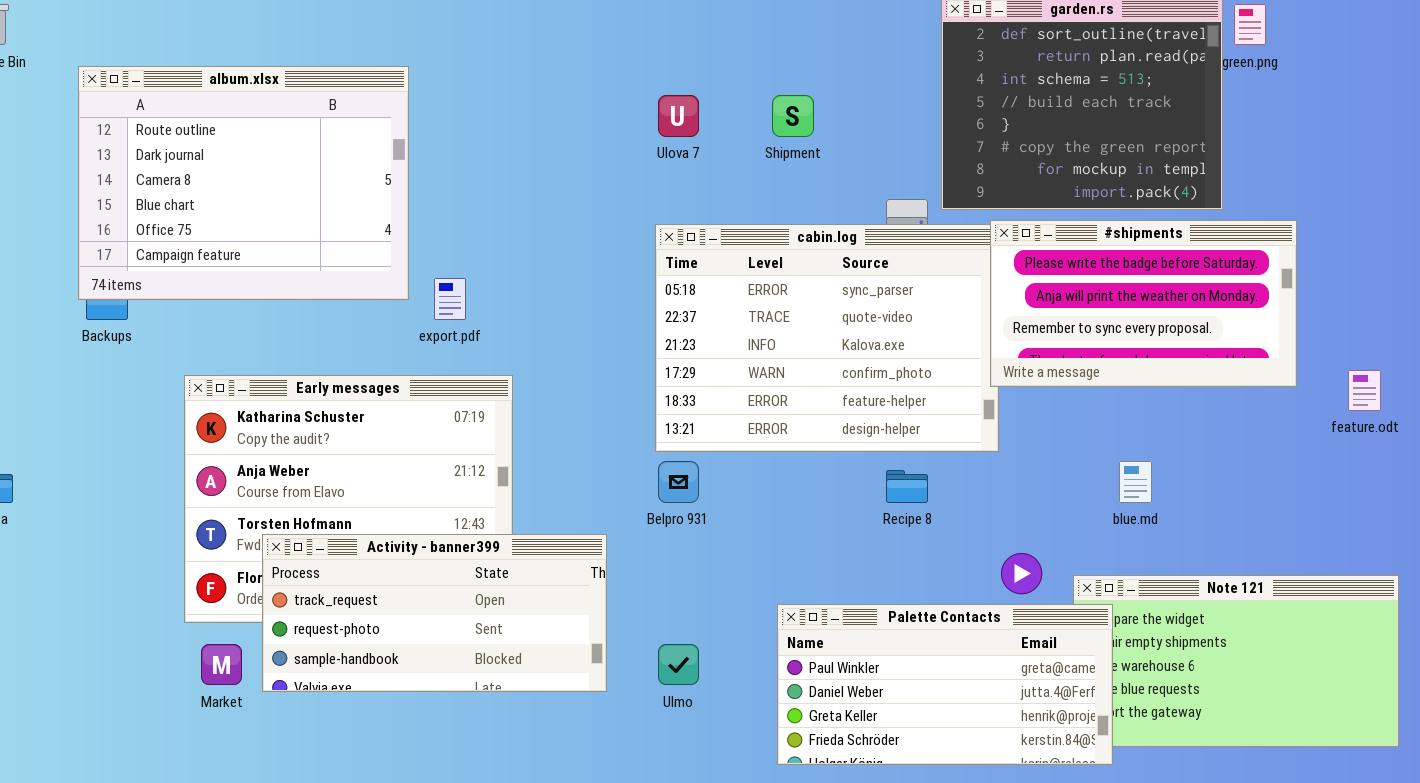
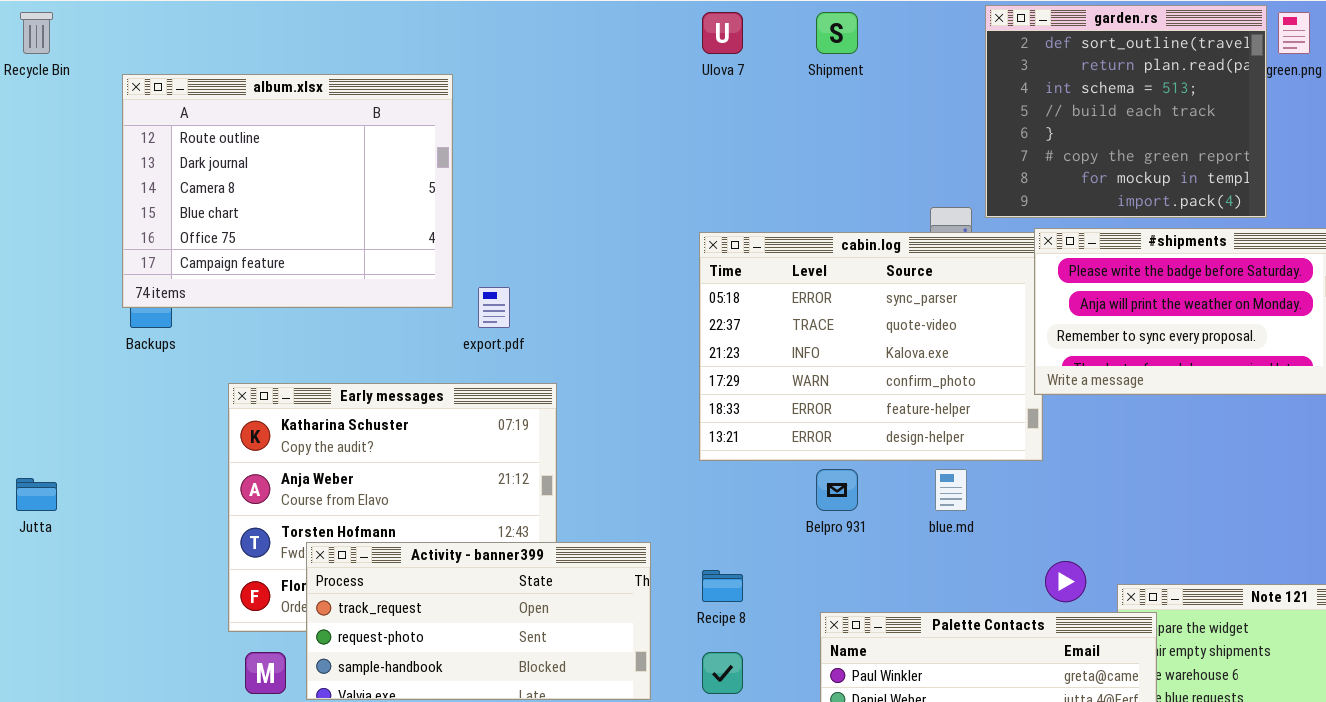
Ulova 7: [658,95,699,137] -> [702,12,743,54], moved
Shipment: [772,95,814,137] -> [816,12,858,54], moved
Belpro 931: [658,461,699,503] -> [816,469,858,511], moved
blue.md: [1119,461,1152,503] -> [935,469,967,511], moved
Recipe 8: [886,470,928,503] -> [702,570,743,602], moved

